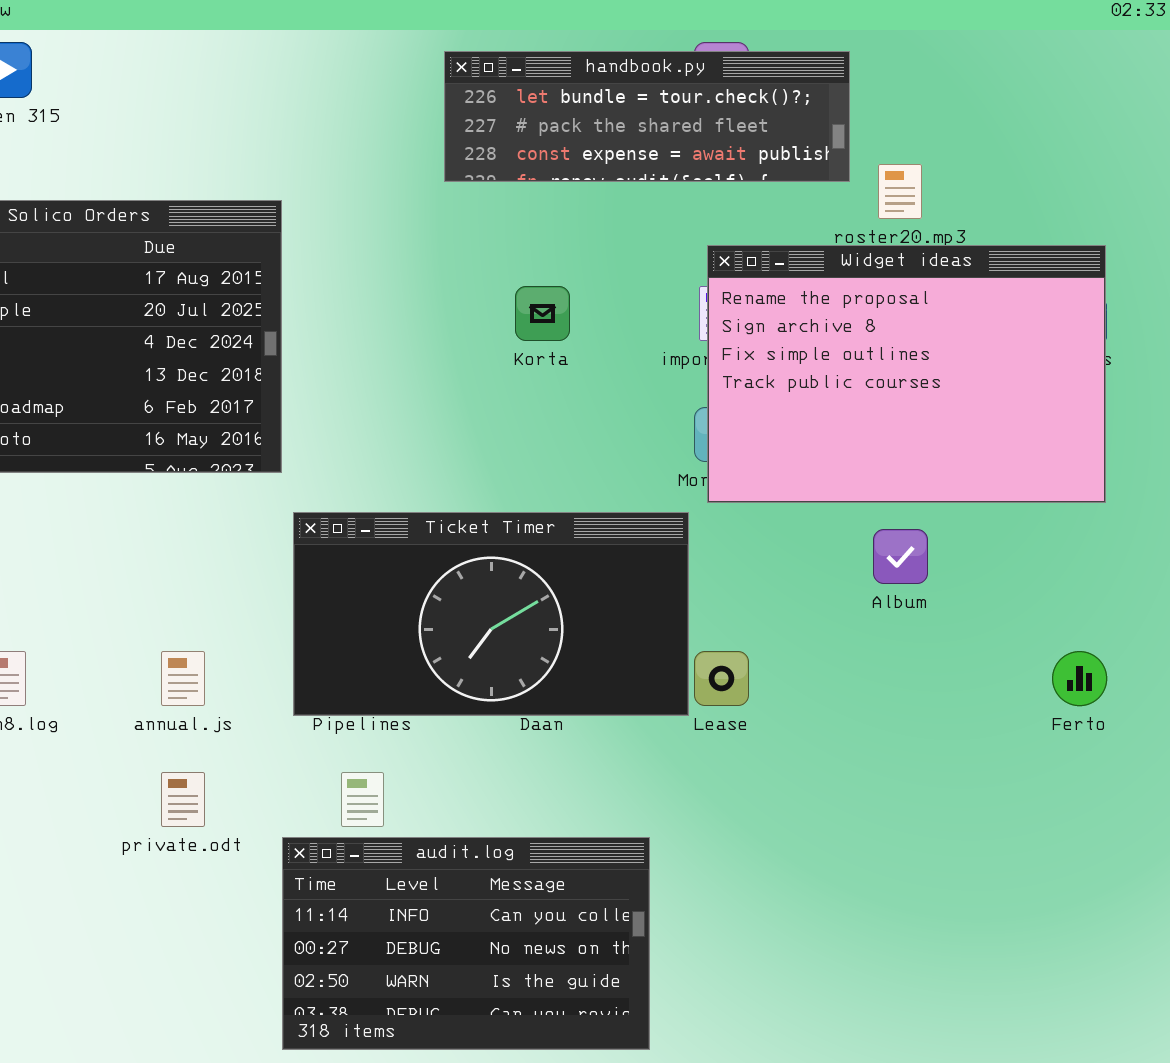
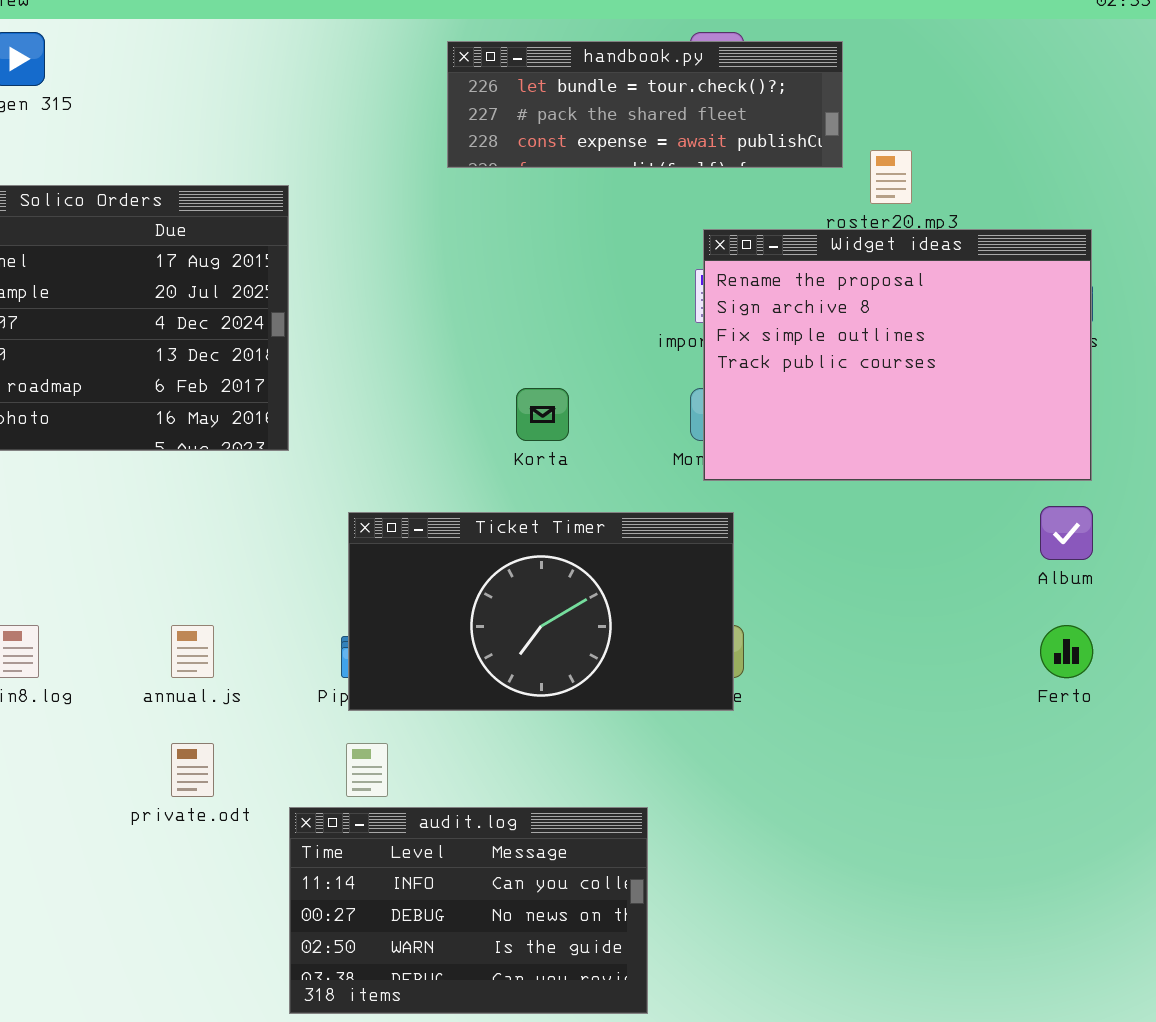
Korta: [515,286,570,341] -> [516,388,569,441], moved
Ticket Timer: [293,512,689,716] -> [348,512,734,711], moved
Album: [873,529,928,584] -> [1040,506,1093,560], moved

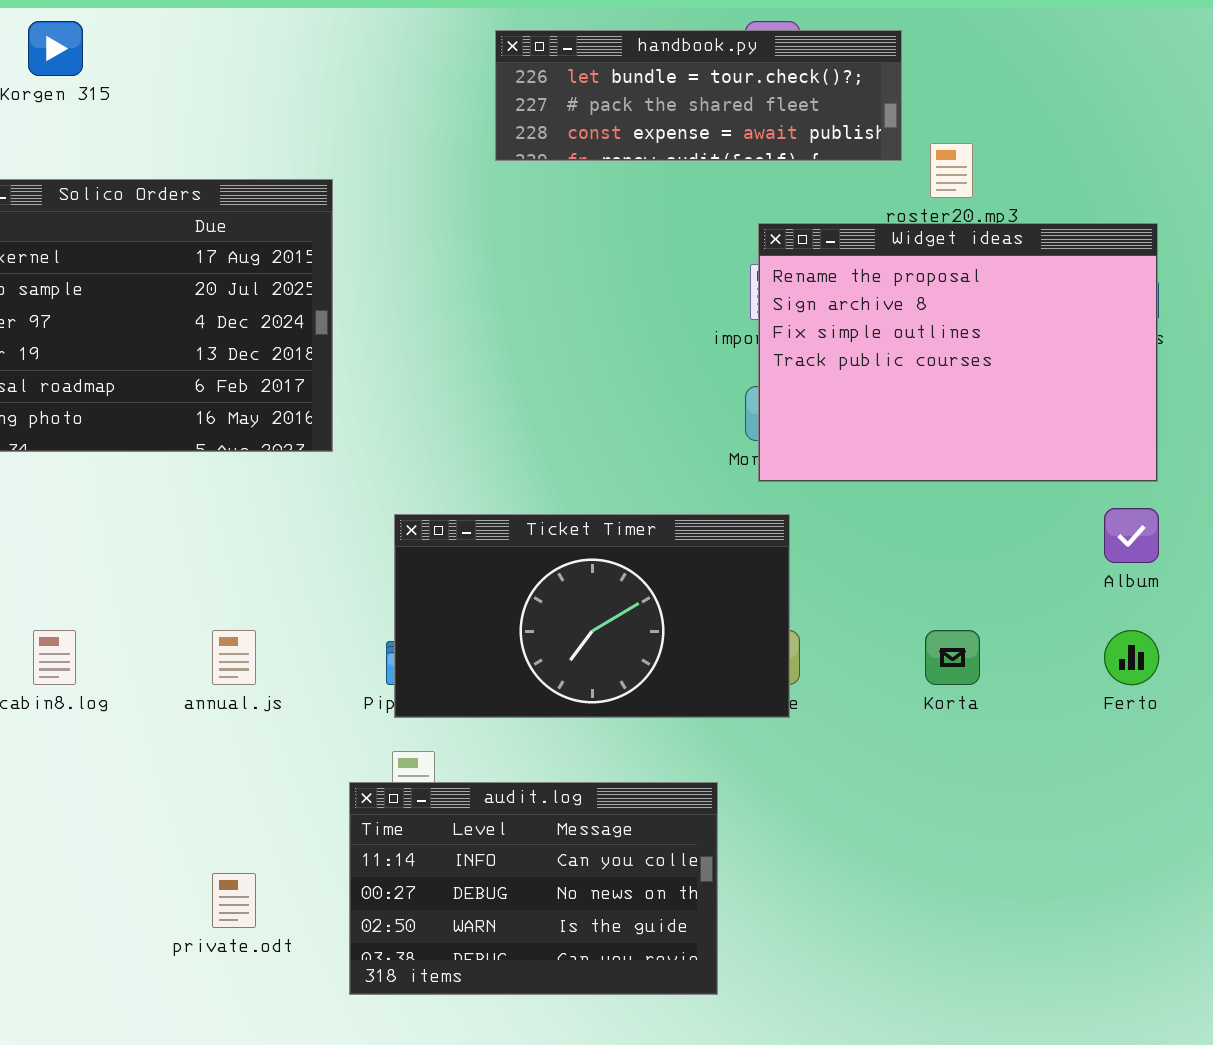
Korta: [516,388,569,441] -> [925,630,980,685], moved
private.odt: [171,743,214,797] -> [212,873,256,928], moved
audit.log: [289,807,648,1014] -> [349,782,718,995], moved

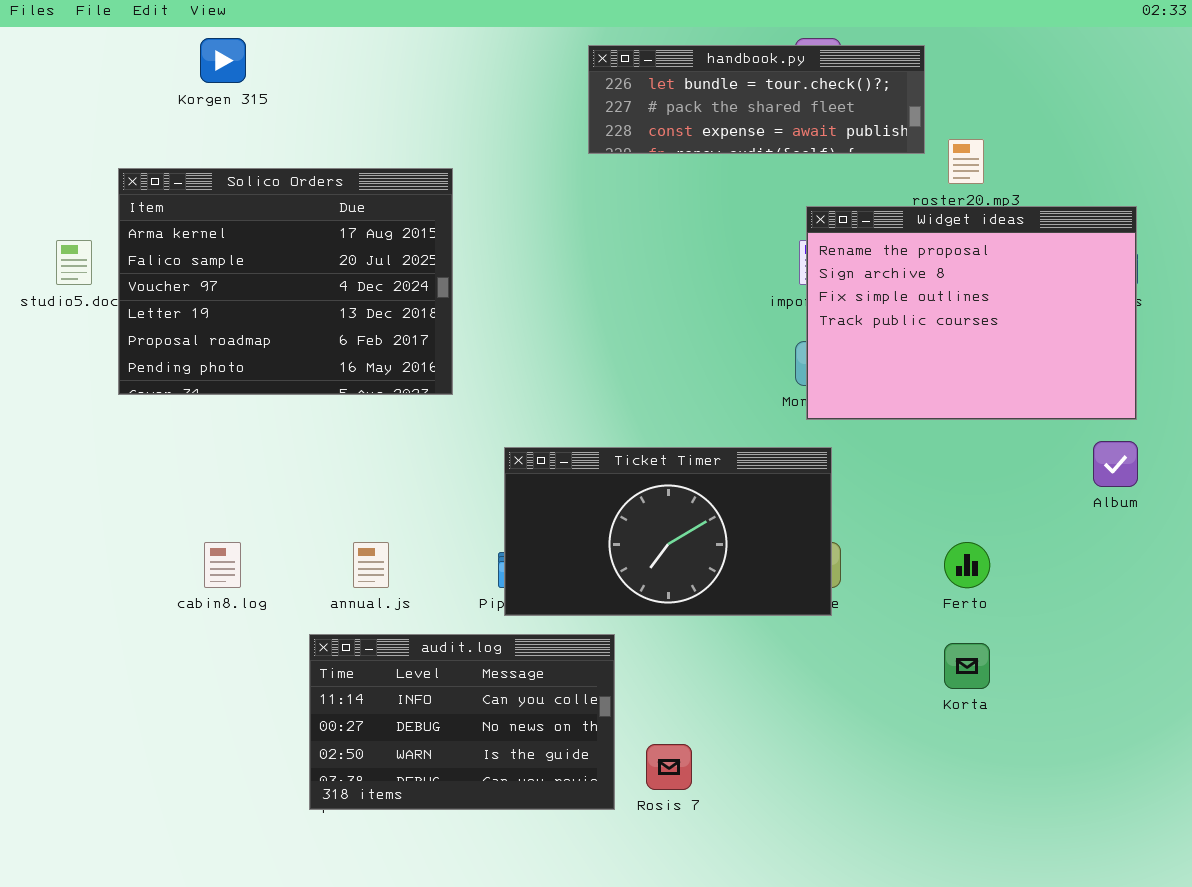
Korta: [925,630,980,685] -> [944,643,990,689], moved
Ferto: [1104,630,1159,685] -> [944,542,990,588], moved
audit.log: [349,782,718,995] -> [309,634,615,810], moved

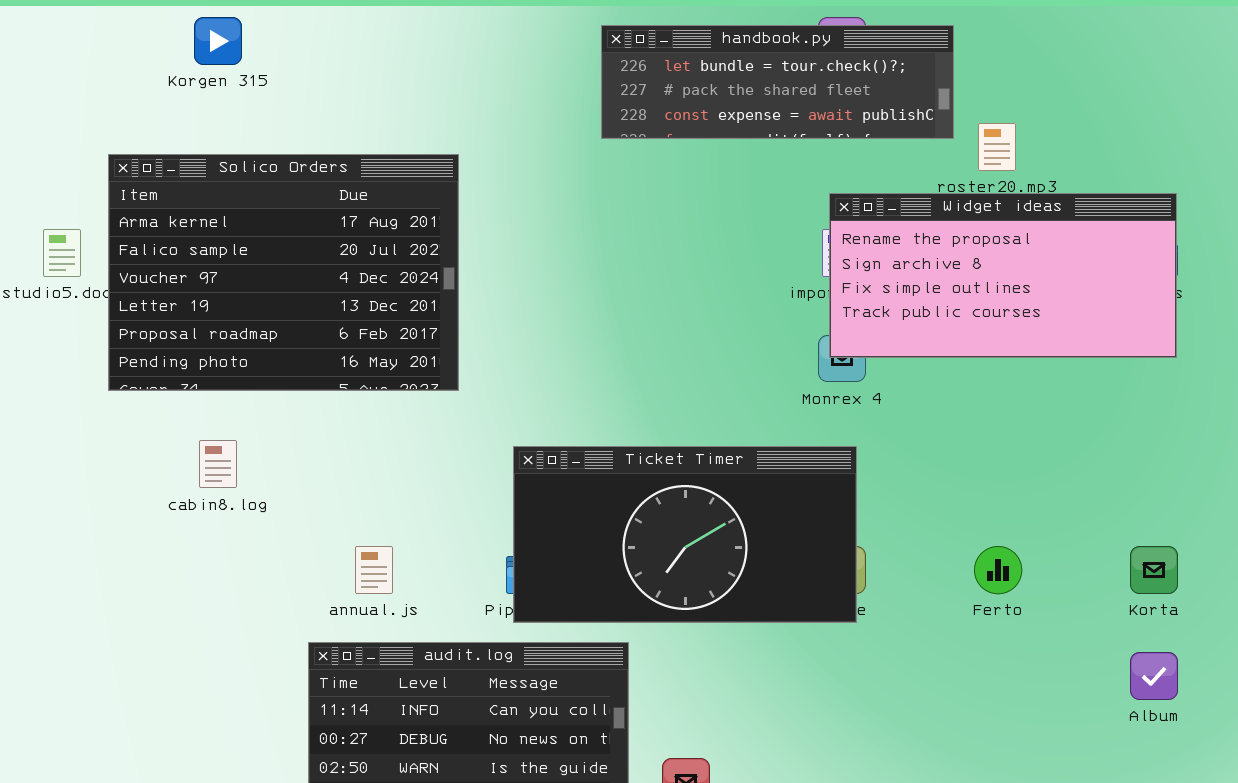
Widget ideas: [806,206,1137,420] -> [829,193,1177,358], resized
Album: [1093,441,1138,487] -> [1130,652,1178,700], moved
cabin8.log: [204,542,241,588] -> [199,440,237,488], moved
Korta: [944,643,990,689] -> [1130,546,1178,594], moved

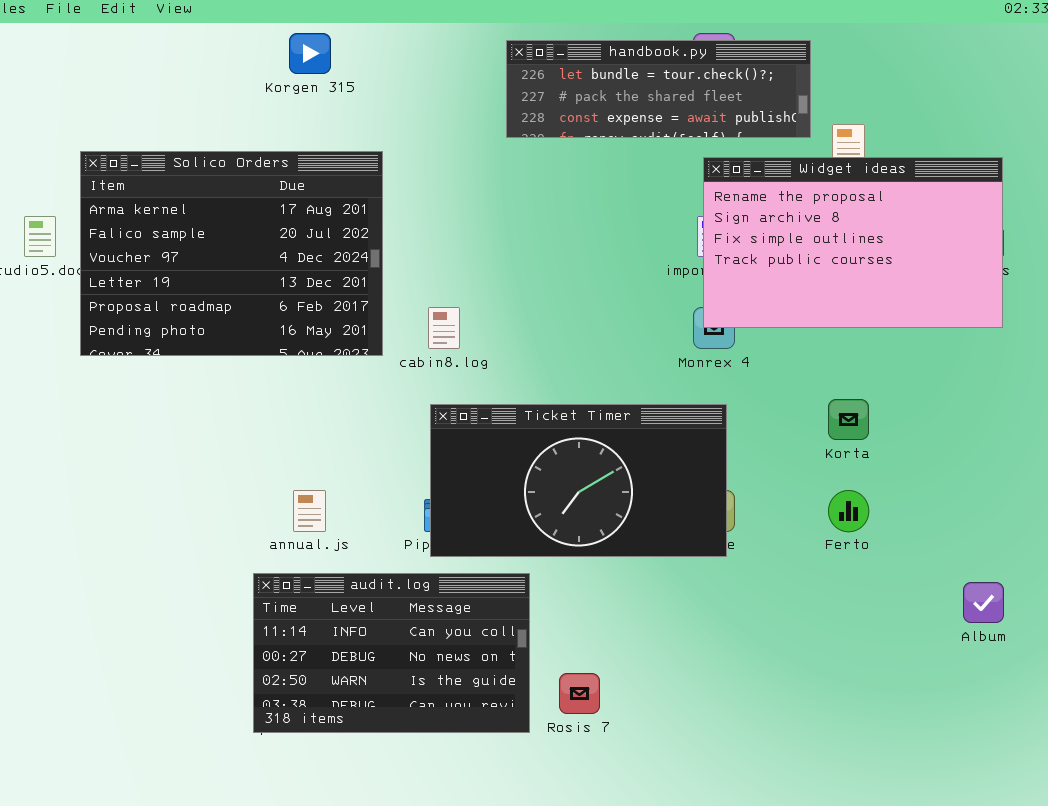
Korgen 315: [194,17,242,65] -> [289,33,331,74], moved
Widget ideas: [829,193,1177,358] -> [703,157,1003,328], resized
cabin8.log: [199,440,237,488] -> [428,307,460,349], moved
Korta: [1130,546,1178,594] -> [828,399,869,440], moved

